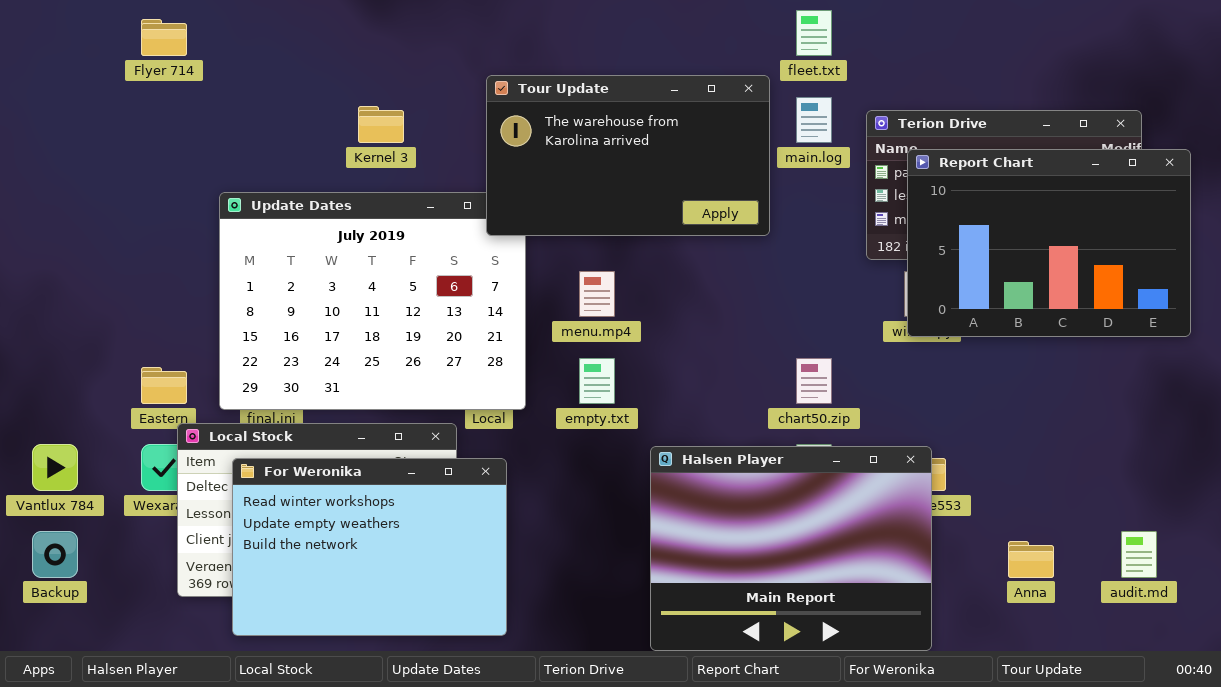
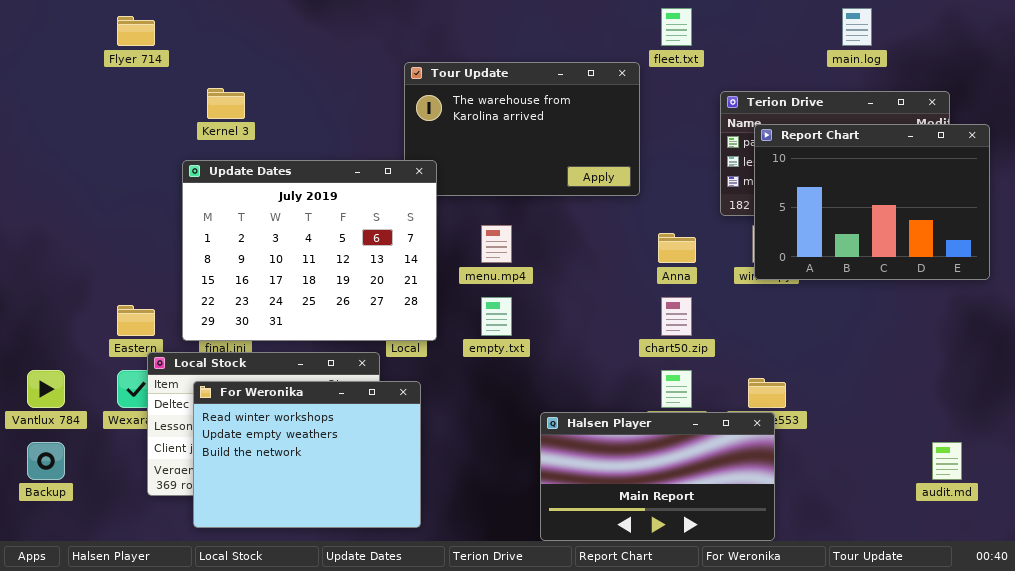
main.log: [796,97,832,143] -> [842,8,872,46], moved
Kernel 3: [358,106,404,143] -> [207,88,245,119], moved
Update Dates: [219,192,526,410] -> [182,160,437,341], raised
Halsen Player: [650,446,932,651] -> [540,412,775,541], resized
Anna: [1008,541,1054,578] -> [658,233,696,263], moved

